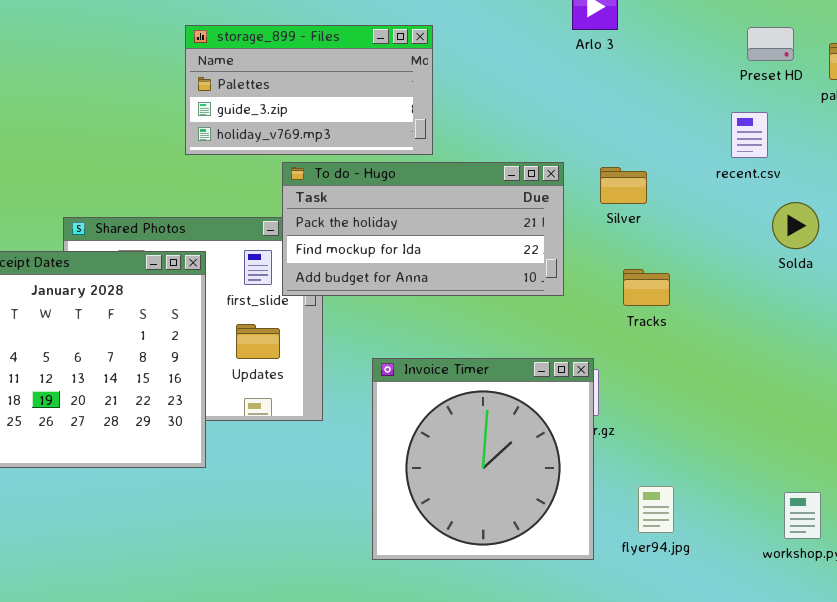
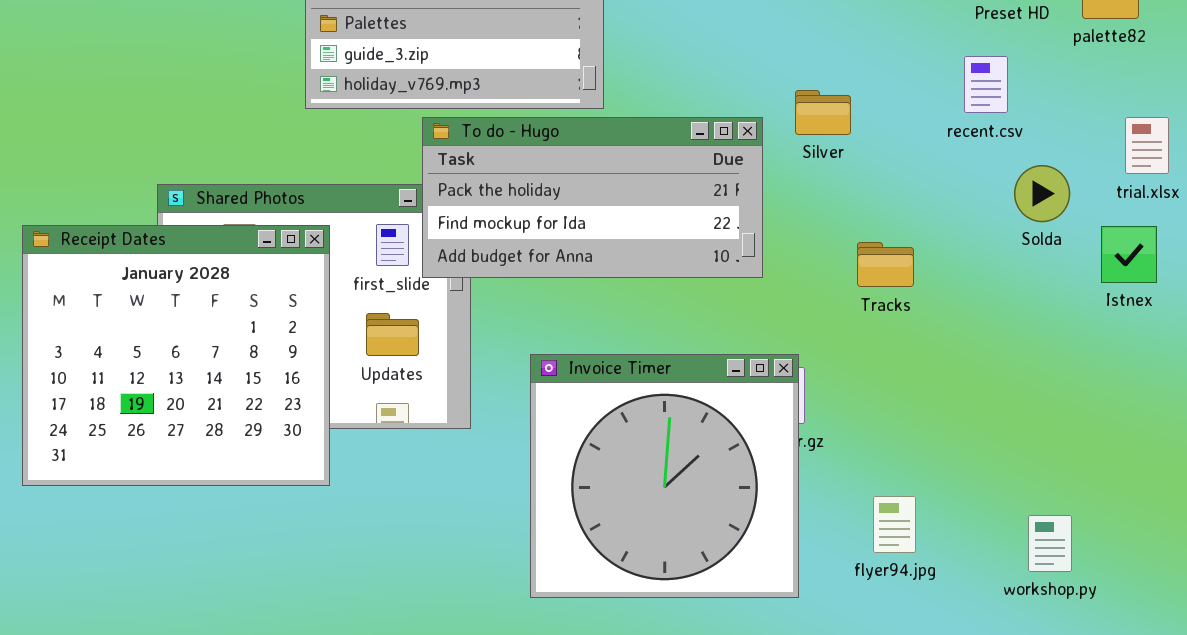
Silver: [600,167,647,204] -> [795,90,851,135], moved
Tracks: [623,269,670,306] -> [857,242,914,287], moved
flyer94.jpg: [638,486,674,533] -> [873,496,916,553], moved

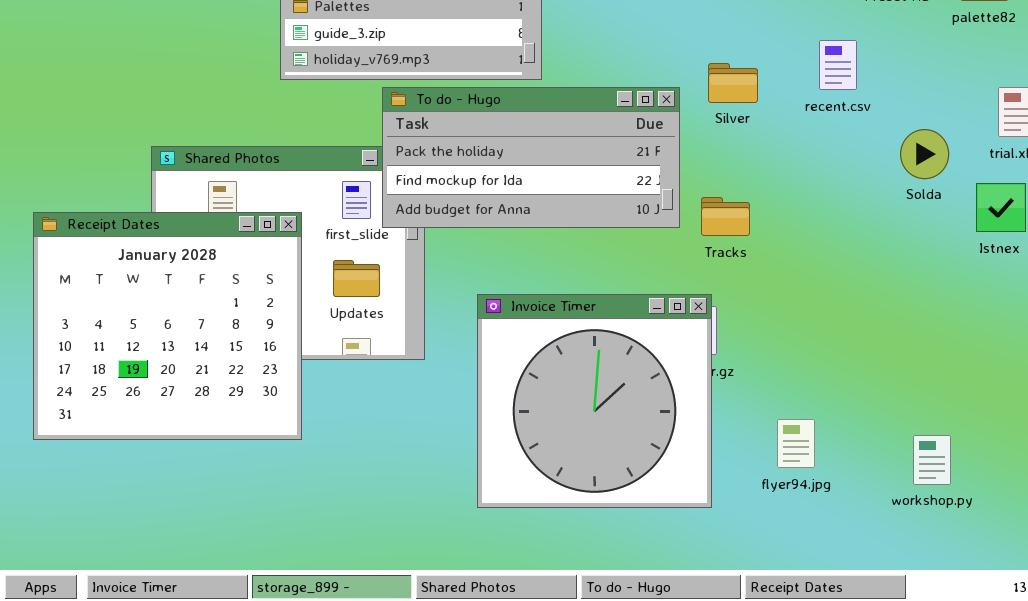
recent.csv: [964,56,1008,113] -> [819,40,857,90], moved
Receipt Dates: [22,225,330,486] -> [33,212,302,440], moved
Tracks: [857,242,914,287] -> [701,197,750,236], moved

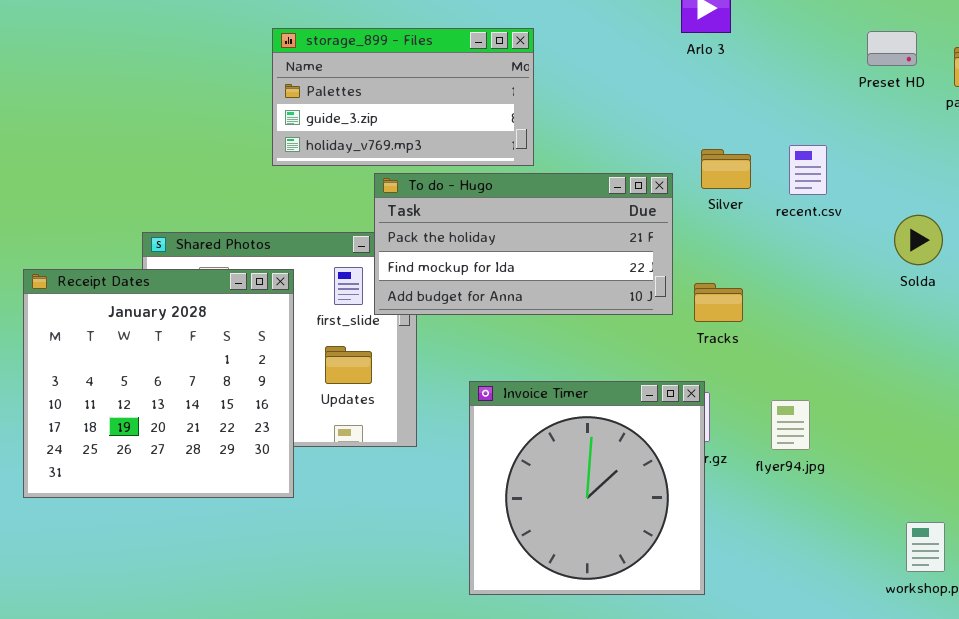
recent.csv: [819,40,857,90] -> [789,145,827,195], moved
Receipt Dates: [33,212,302,440] -> [23,269,294,498], moved
flyer94.jpg: [777,419,815,468] -> [771,400,810,450], moved

